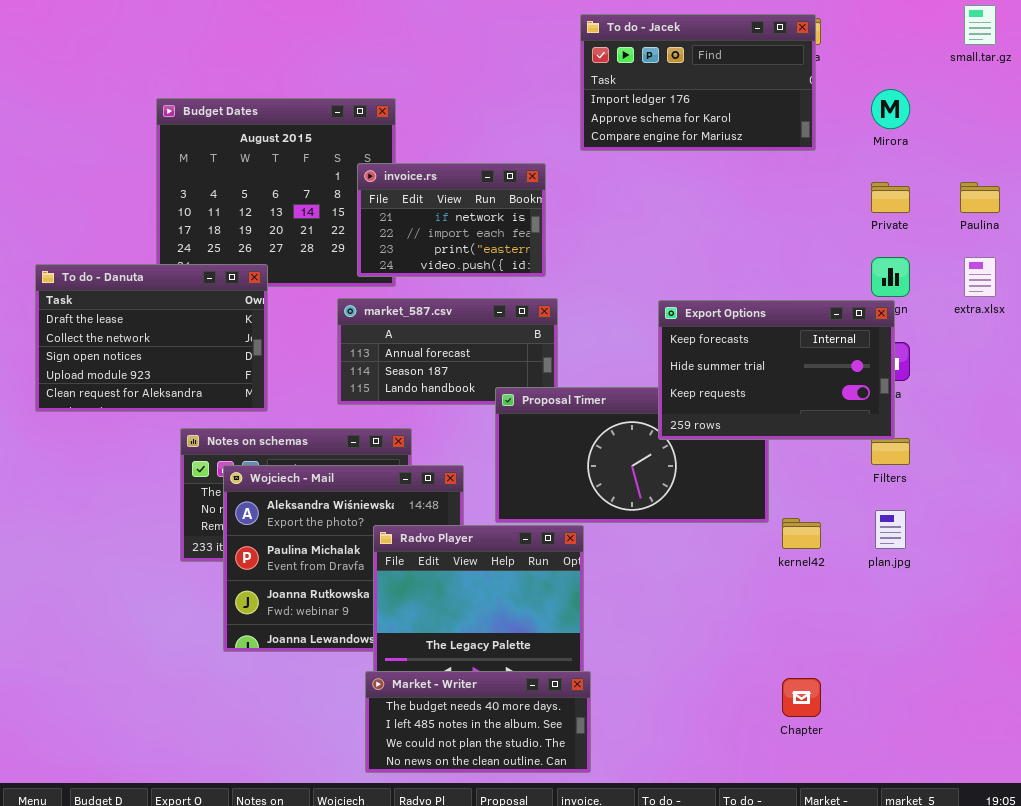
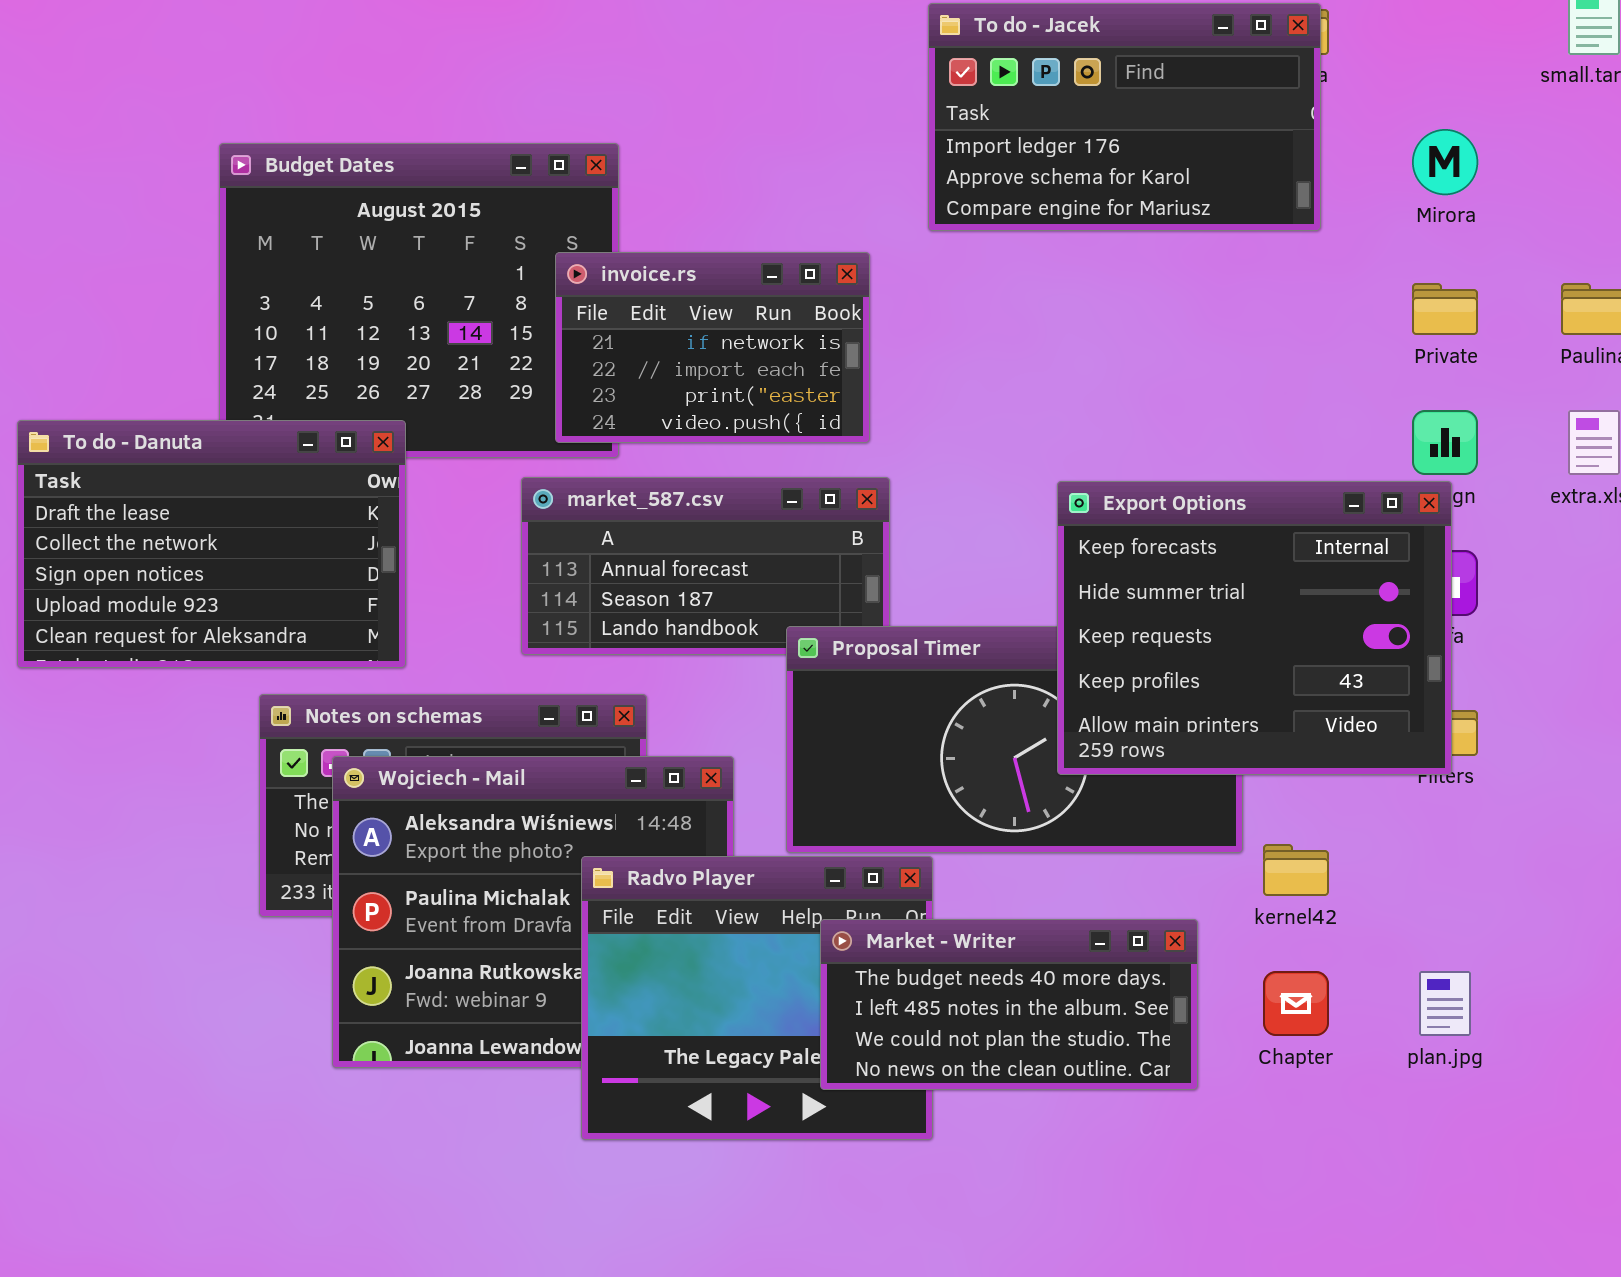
Export Options: [658,300,895,440] -> [1057,481,1452,775], resized
plan.jpg: [875,510,906,549] -> [1419,971,1471,1036], moved
Market - Writer: [365,671,591,773] -> [820,919,1198,1090], moved
Chapter: [782,678,821,717] -> [1263,971,1329,1036], moved

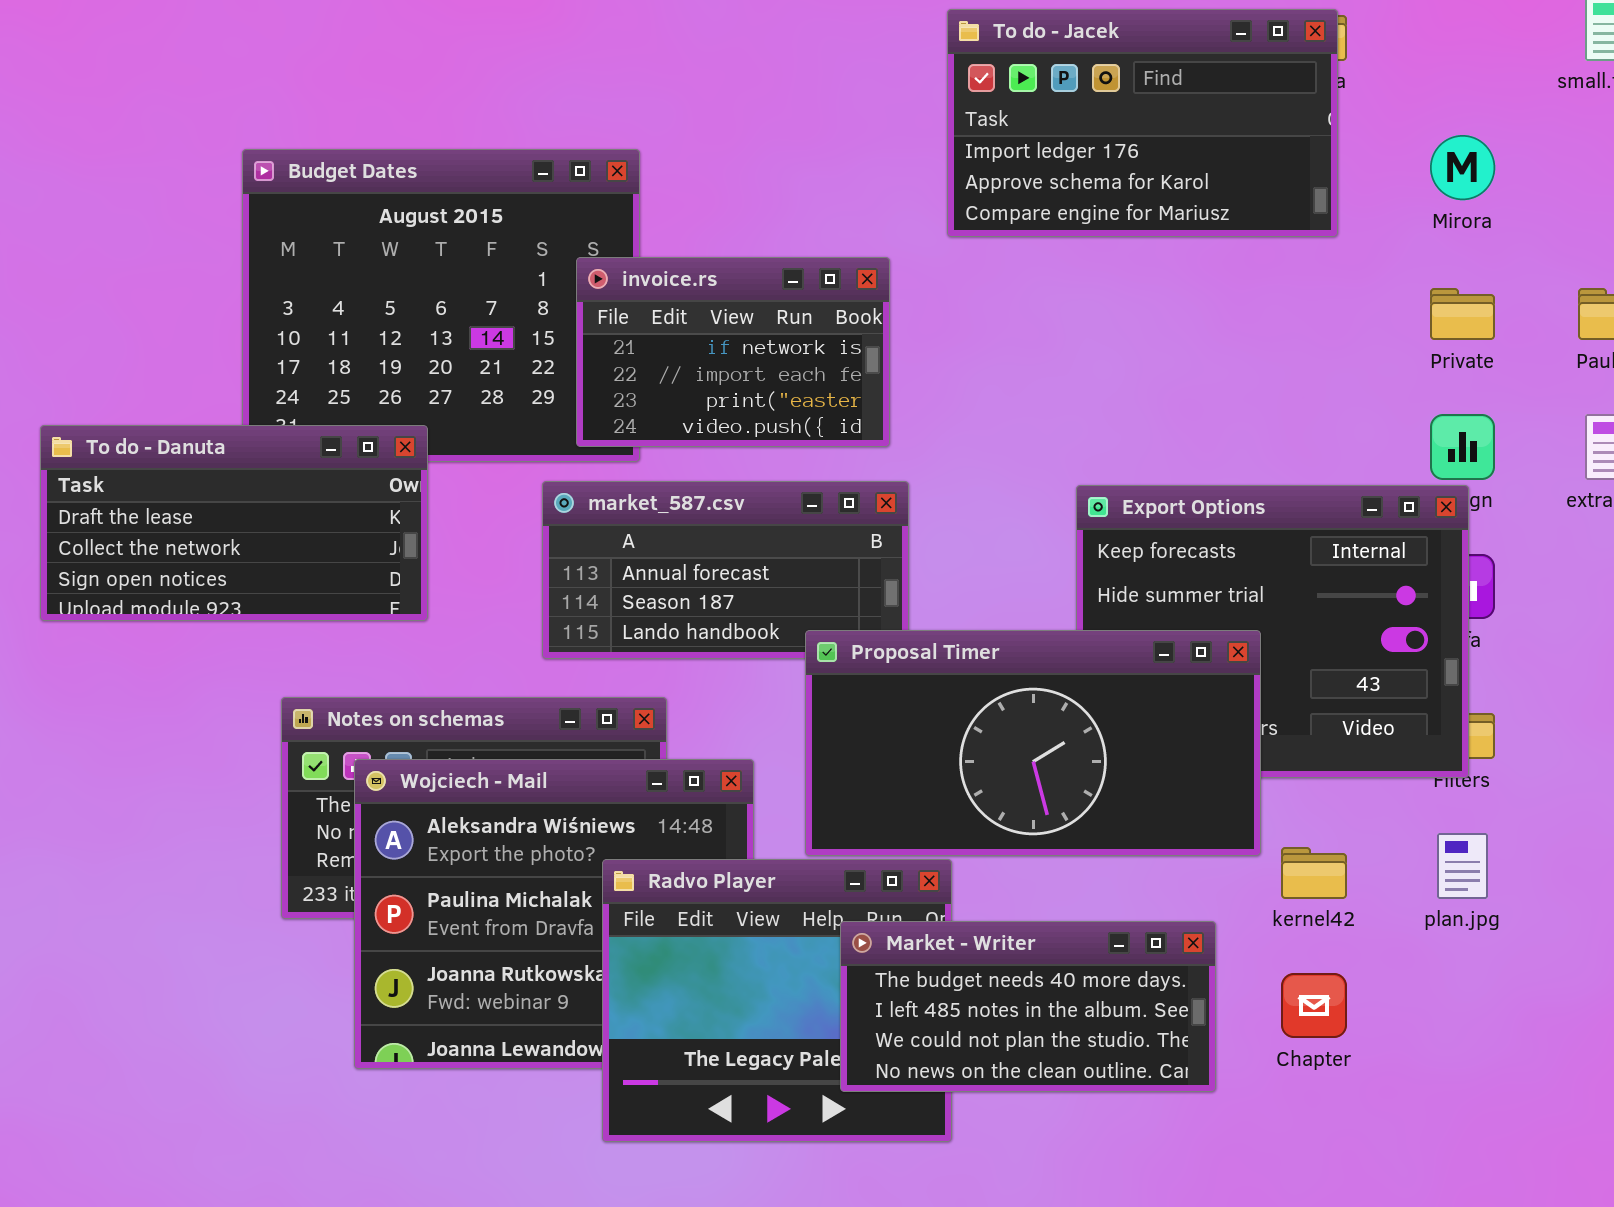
To do - Danuta: [17,420,406,668] -> [40,425,428,621], resized
Proposal Timer: [786,626,1243,853] -> [805,630,1261,856], raised
plan.jpg: [1419,971,1471,1036] -> [1437,833,1488,899], moved

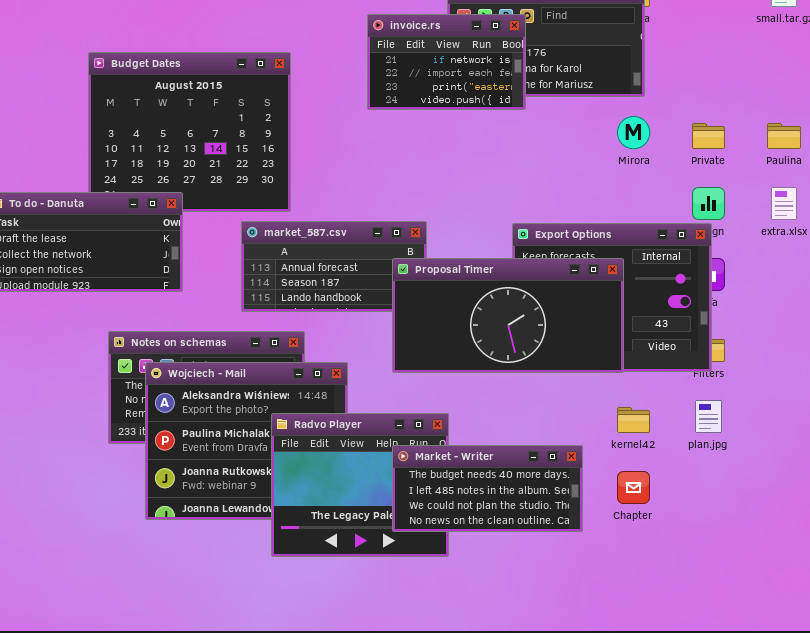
Mirora: [1430,135,1495,200] -> [617,116,650,149], moved
invoice.rs: [576,257,890,447] -> [367,14,526,110], moved
Proposal Timer: [805,630,1261,856] -> [392,258,624,373], moved

